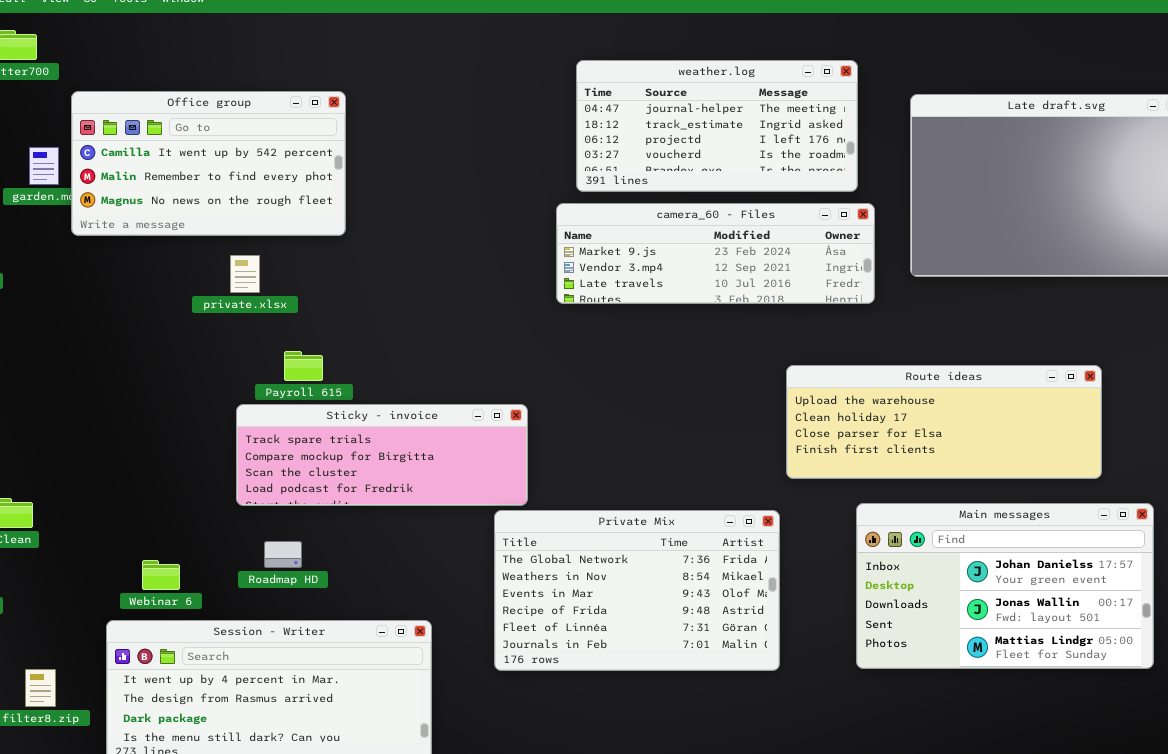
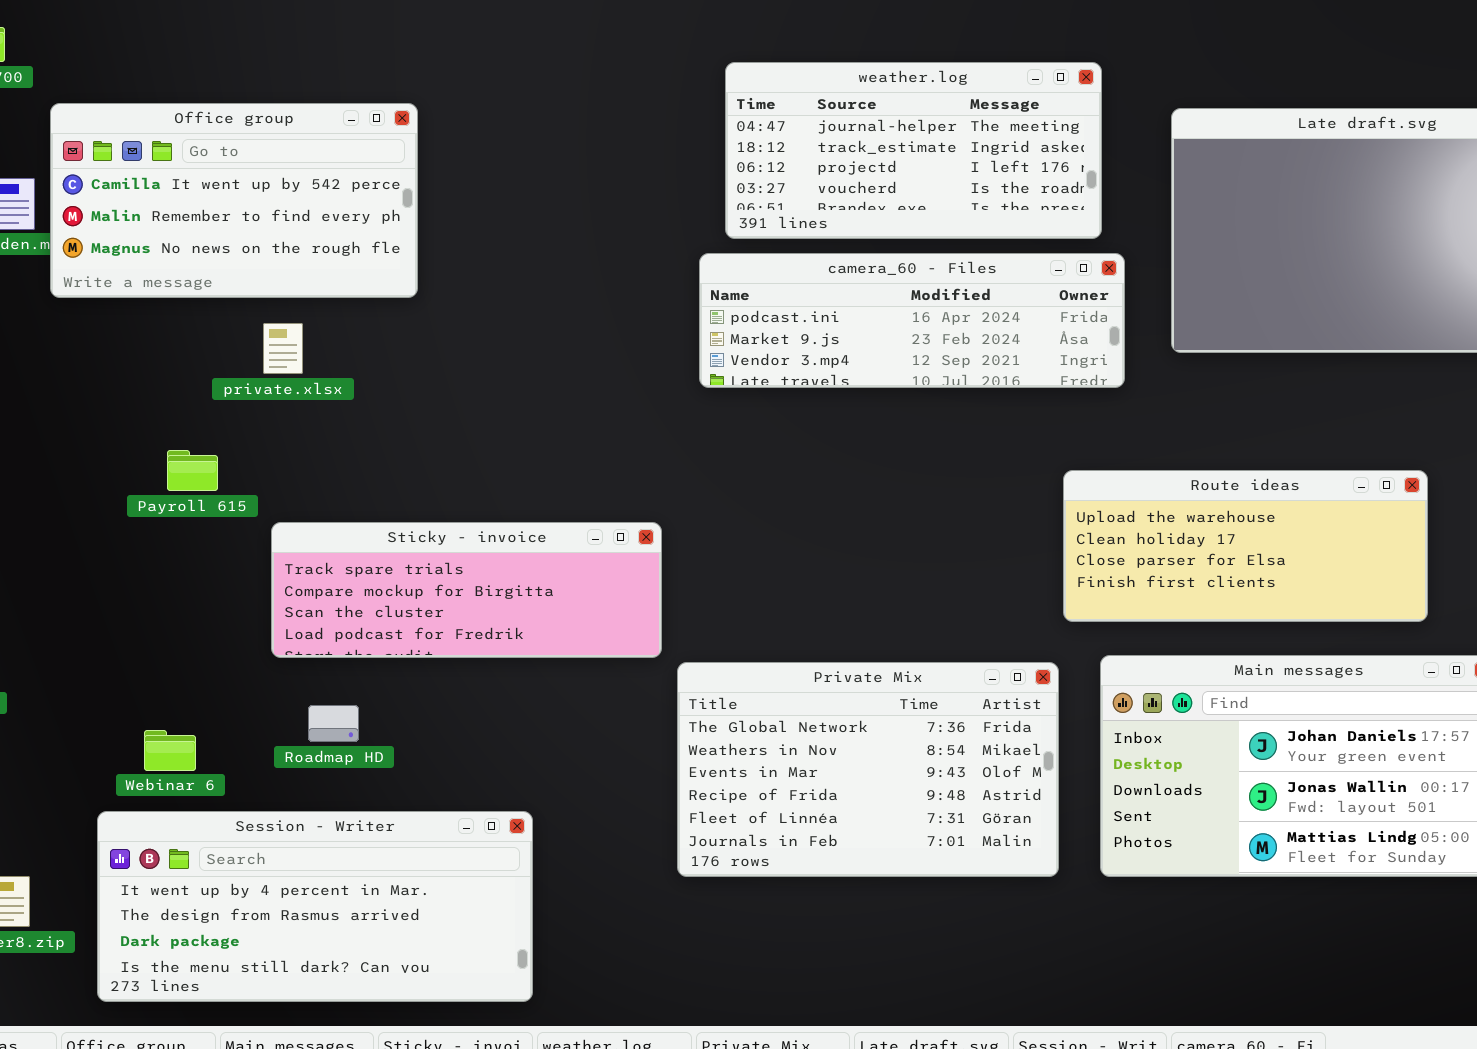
camera_60 - Files: [556,203,875,304] -> [699,253,1125,388], scrolled up 1 row
Payroll 615: [284,351,323,381] -> [167,450,218,491], moved
Route ideas: [786,365,1102,479] -> [1063,470,1428,622], resized
Private Mix: [494,510,780,671] -> [677,662,1059,877], moved

